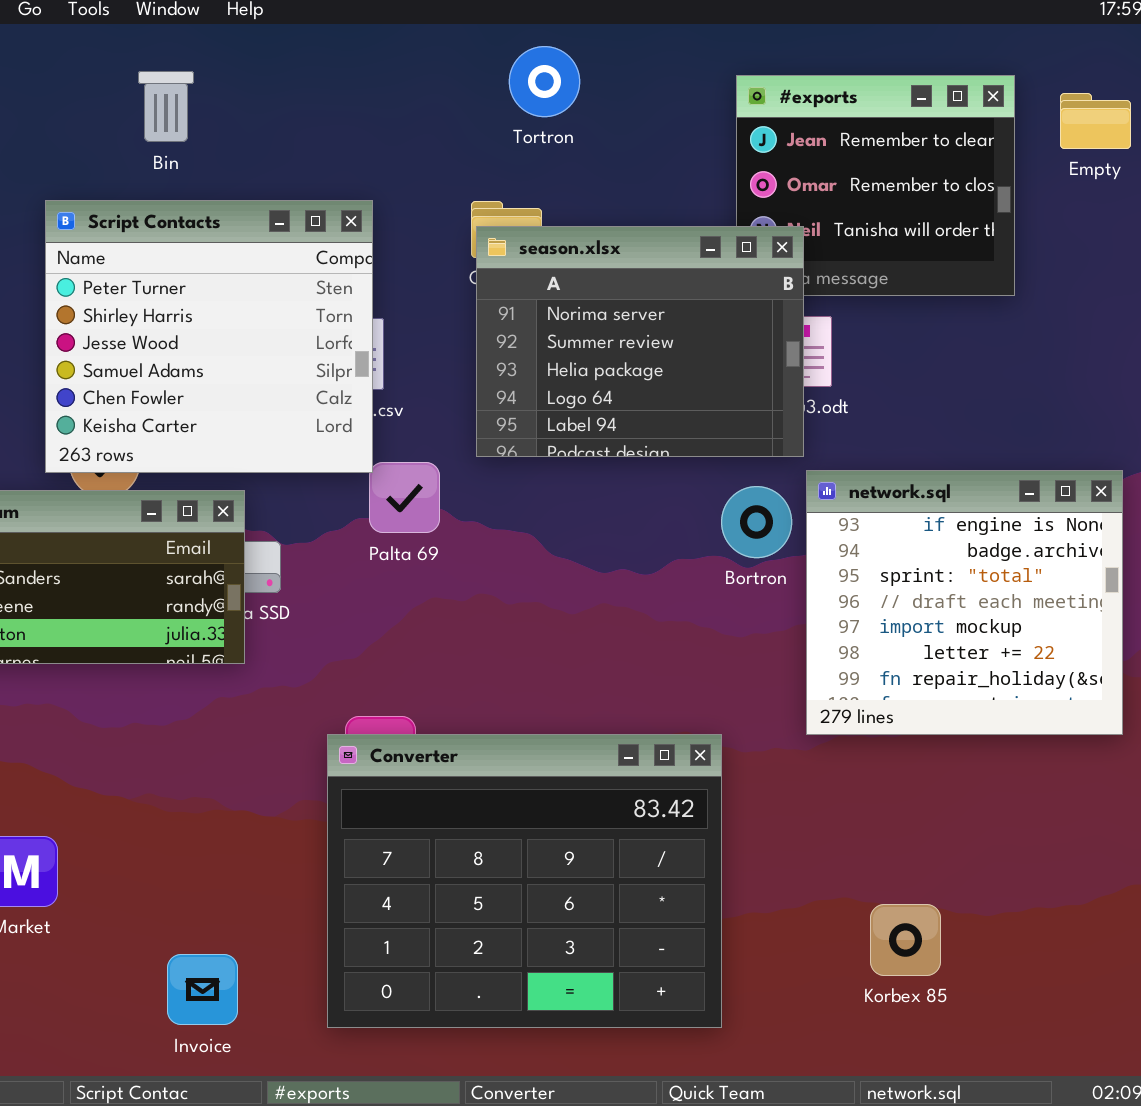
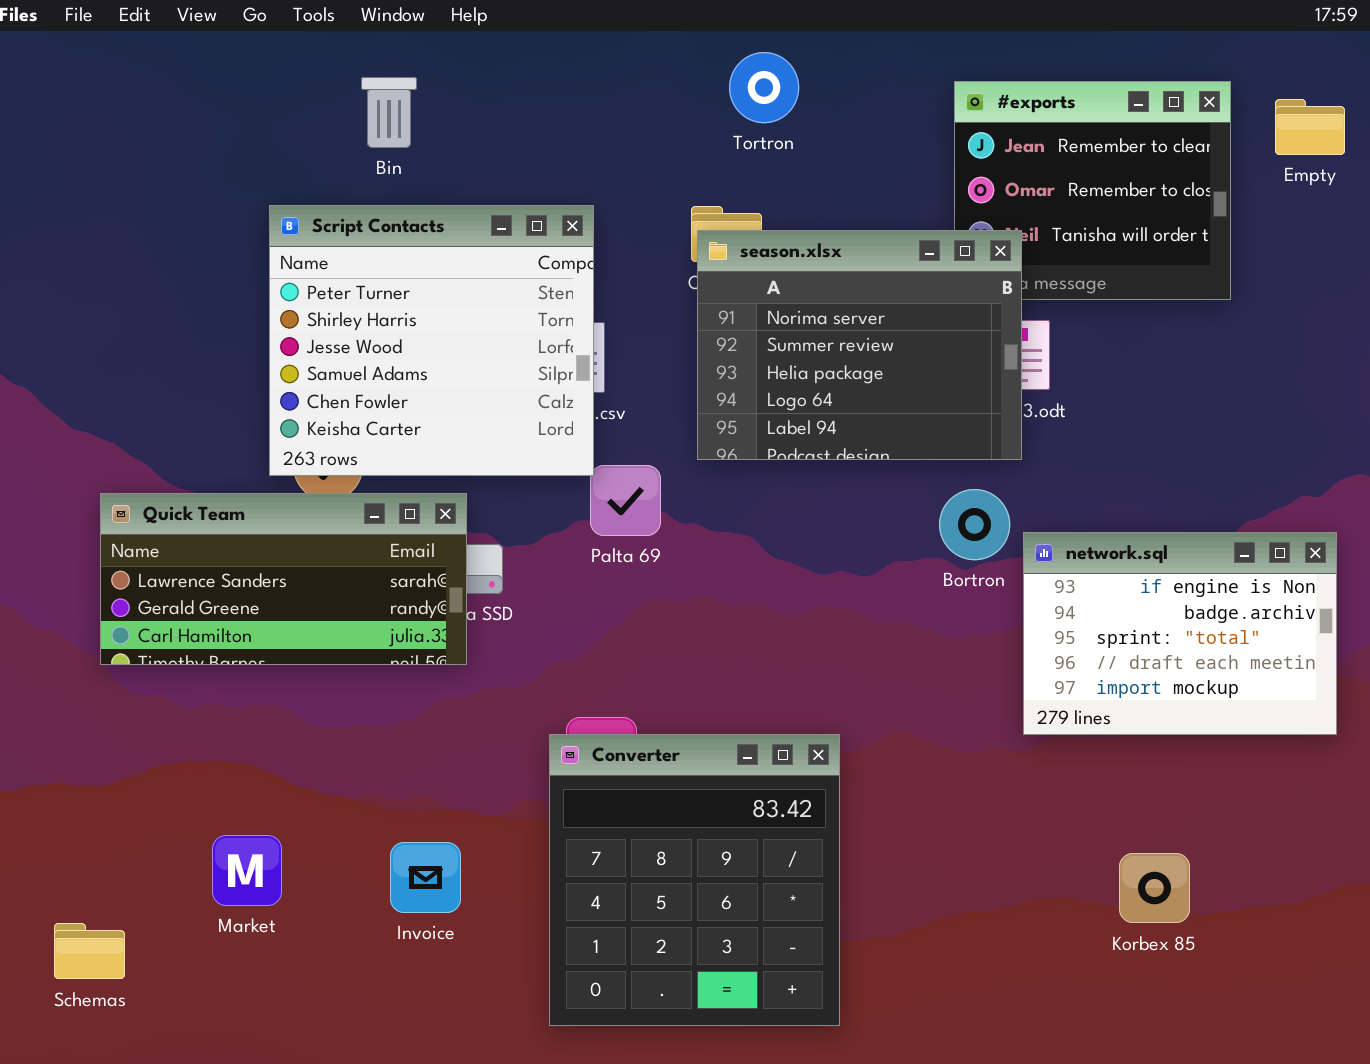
network.sql: [806,470,1123,735] -> [1023,532,1337,735], resized
Converter: [327,734,722,1028] -> [549,734,840,1026], resized
Korbex 85: [870,904,941,976] -> [1119,853,1190,923], moved
Invoice: [167,954,238,1025] -> [390,842,461,913], moved

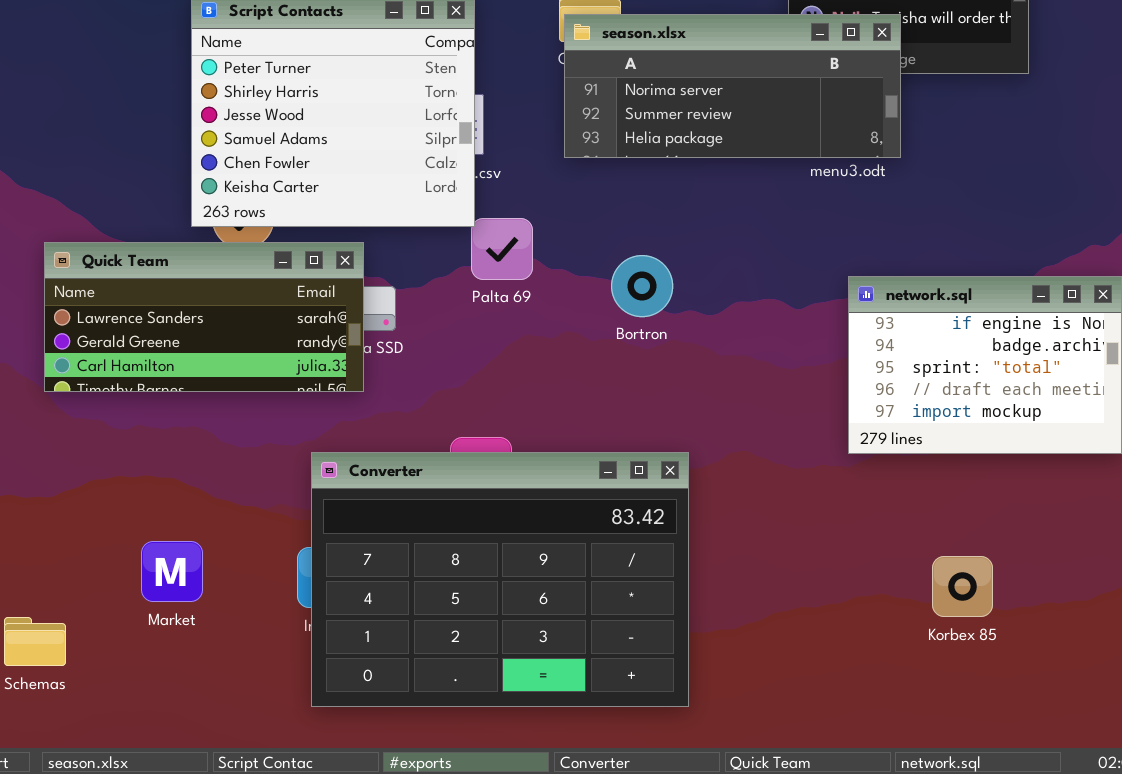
season.xlsx: [697,230,1022,460] -> [564,14,901,158], resized
Bortron: [939,489,1010,560] -> [611,255,673,317], moved
Converter: [549,734,840,1026] -> [311,452,689,707], resized

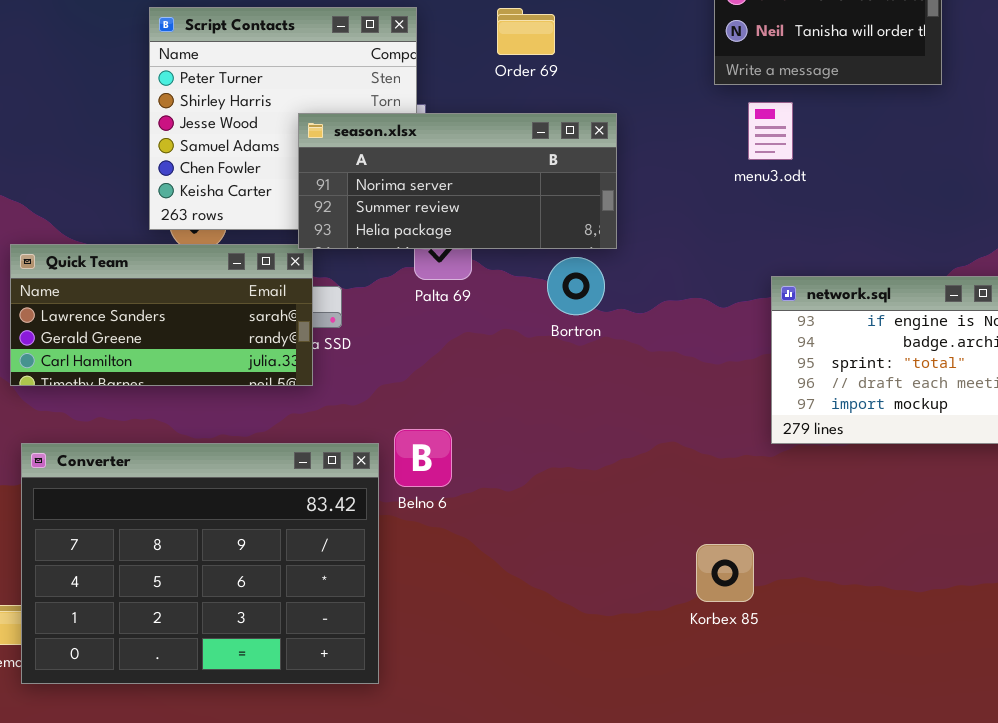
season.xlsx: [564,14,901,158] -> [298,113,617,249], moved
Converter: [311,452,689,707] -> [21,443,379,684], moved
Korbex 85: [932,556,993,617] -> [696,544,754,602], moved

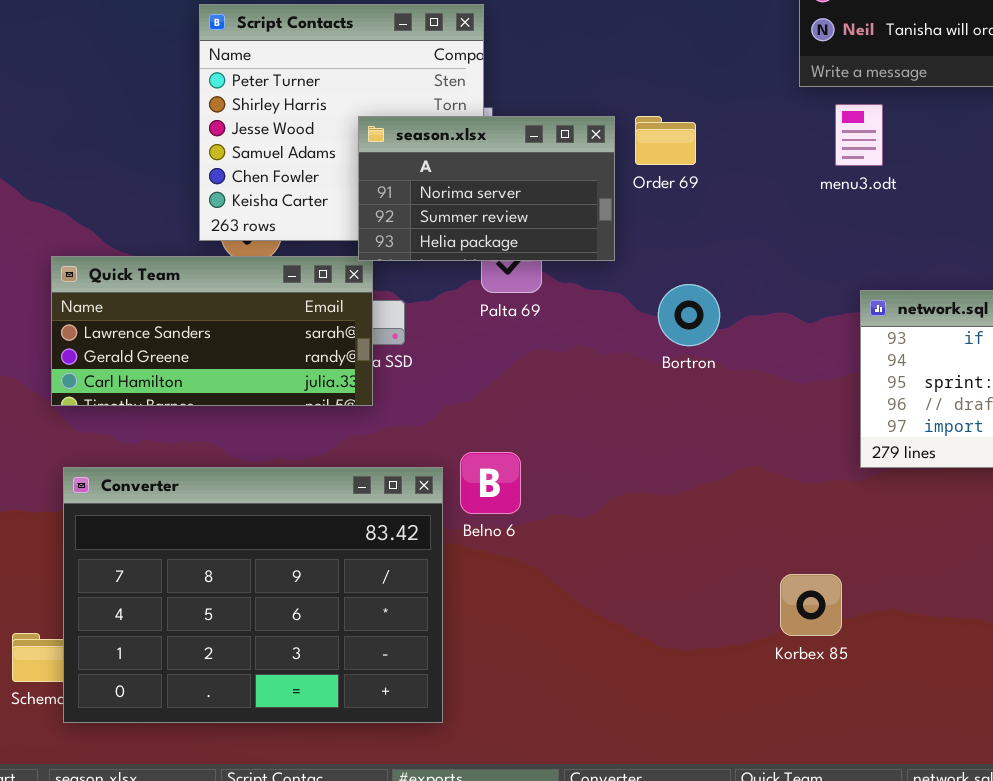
Order 69: [497,8,555,55] -> [635,116,696,165], moved
season.xlsx: [298,113,617,249] -> [358,116,615,261], resized
Bortron: [547,257,605,315] -> [658,284,720,346], moved

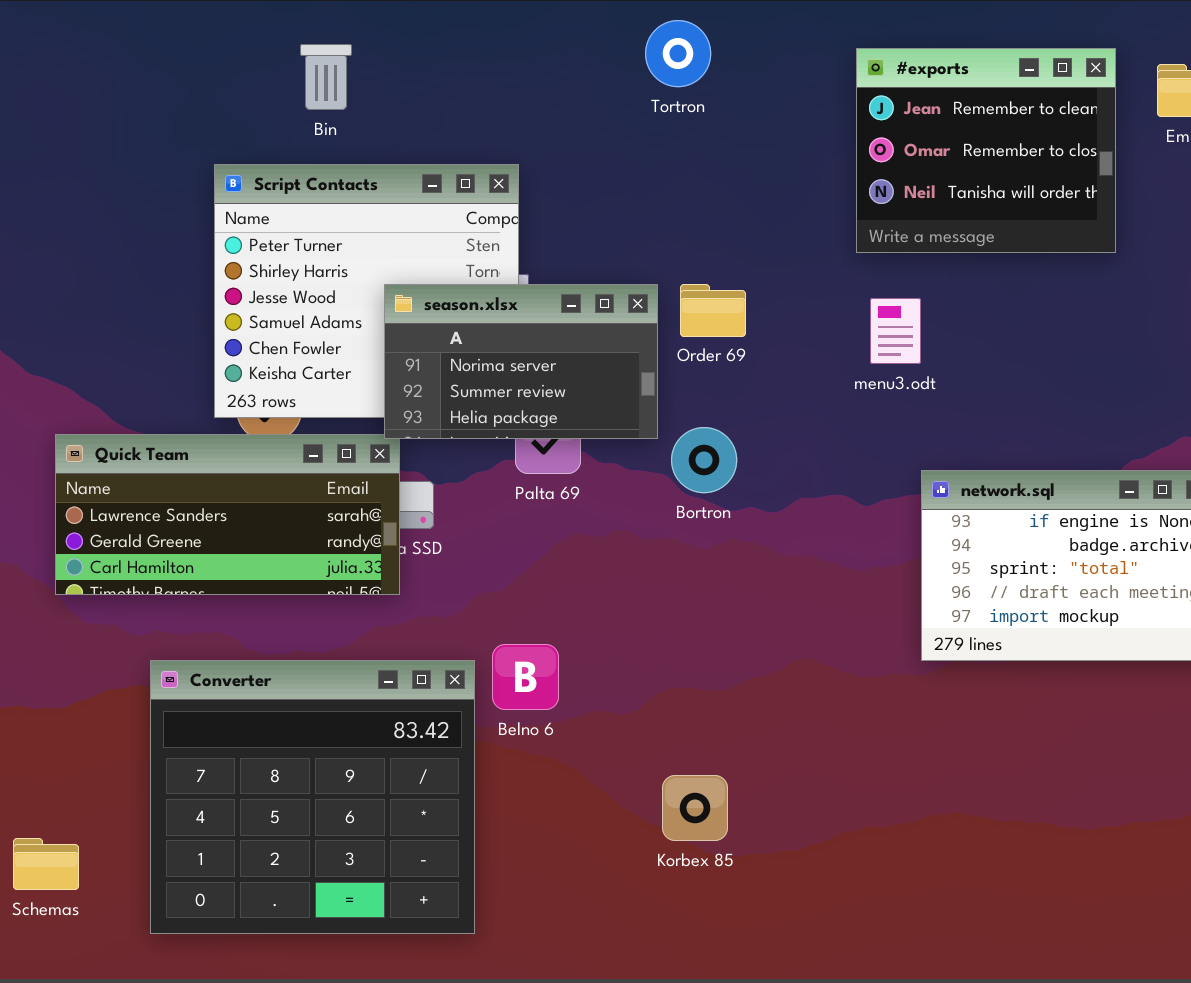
menu3.odt: [835,104,883,166] -> [870,298,921,364], moved
Bortron: [658,284,720,346] -> [671,427,737,493], moved
Converter: [63,467,443,723] -> [150,660,475,934], resized
Korbex 85: [780,574,842,636] -> [662,775,728,841], moved

